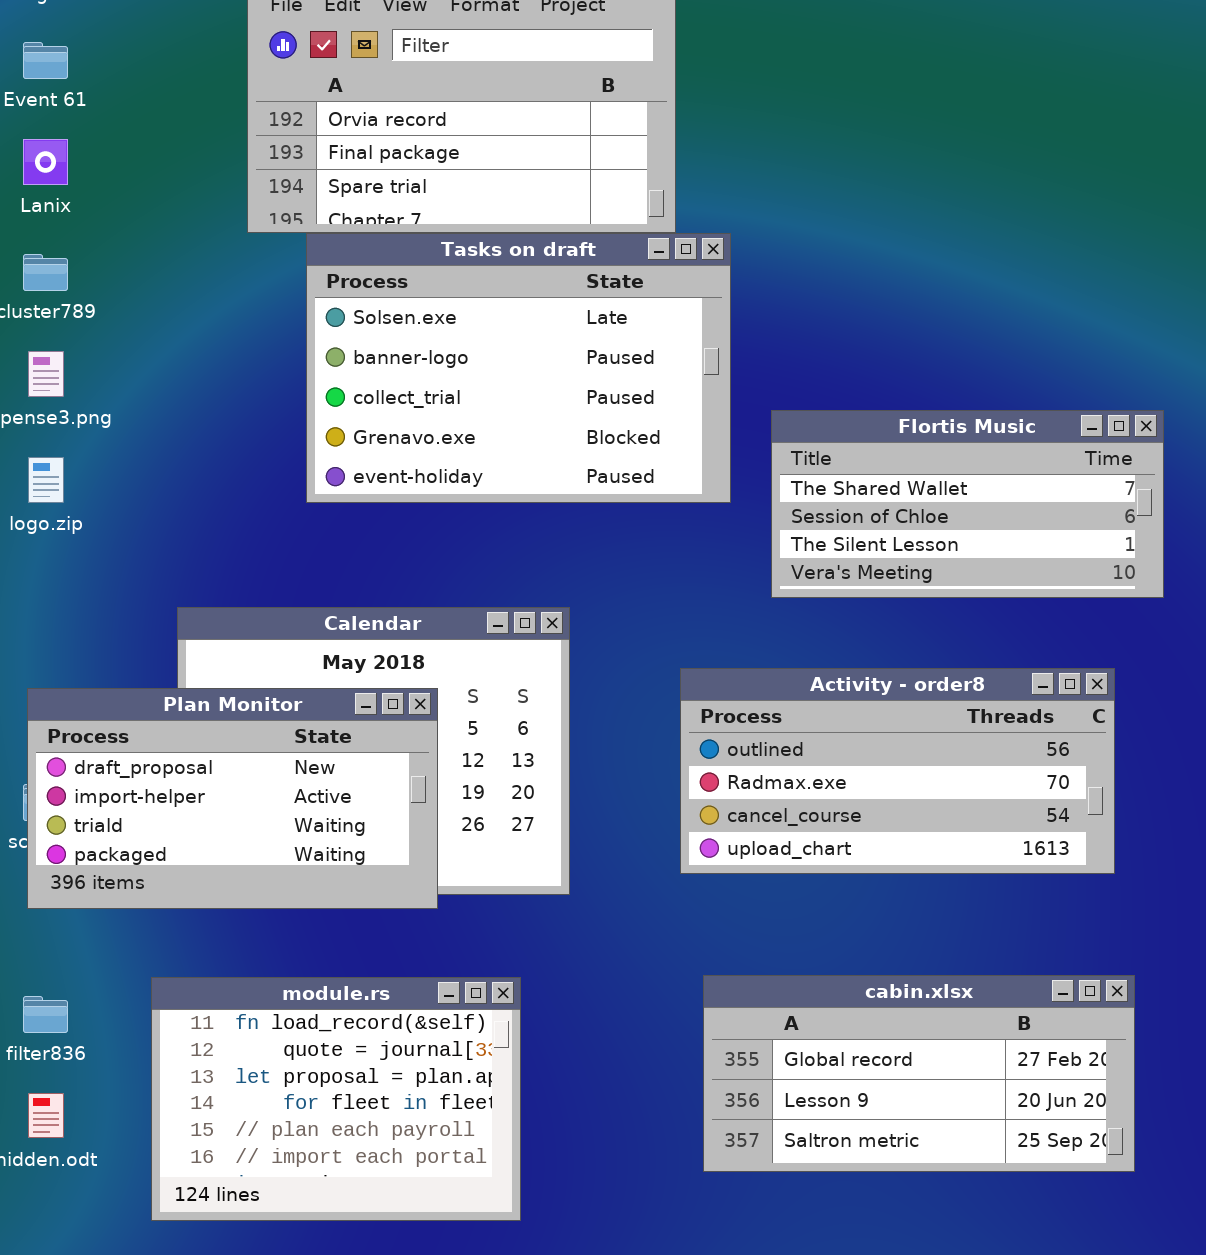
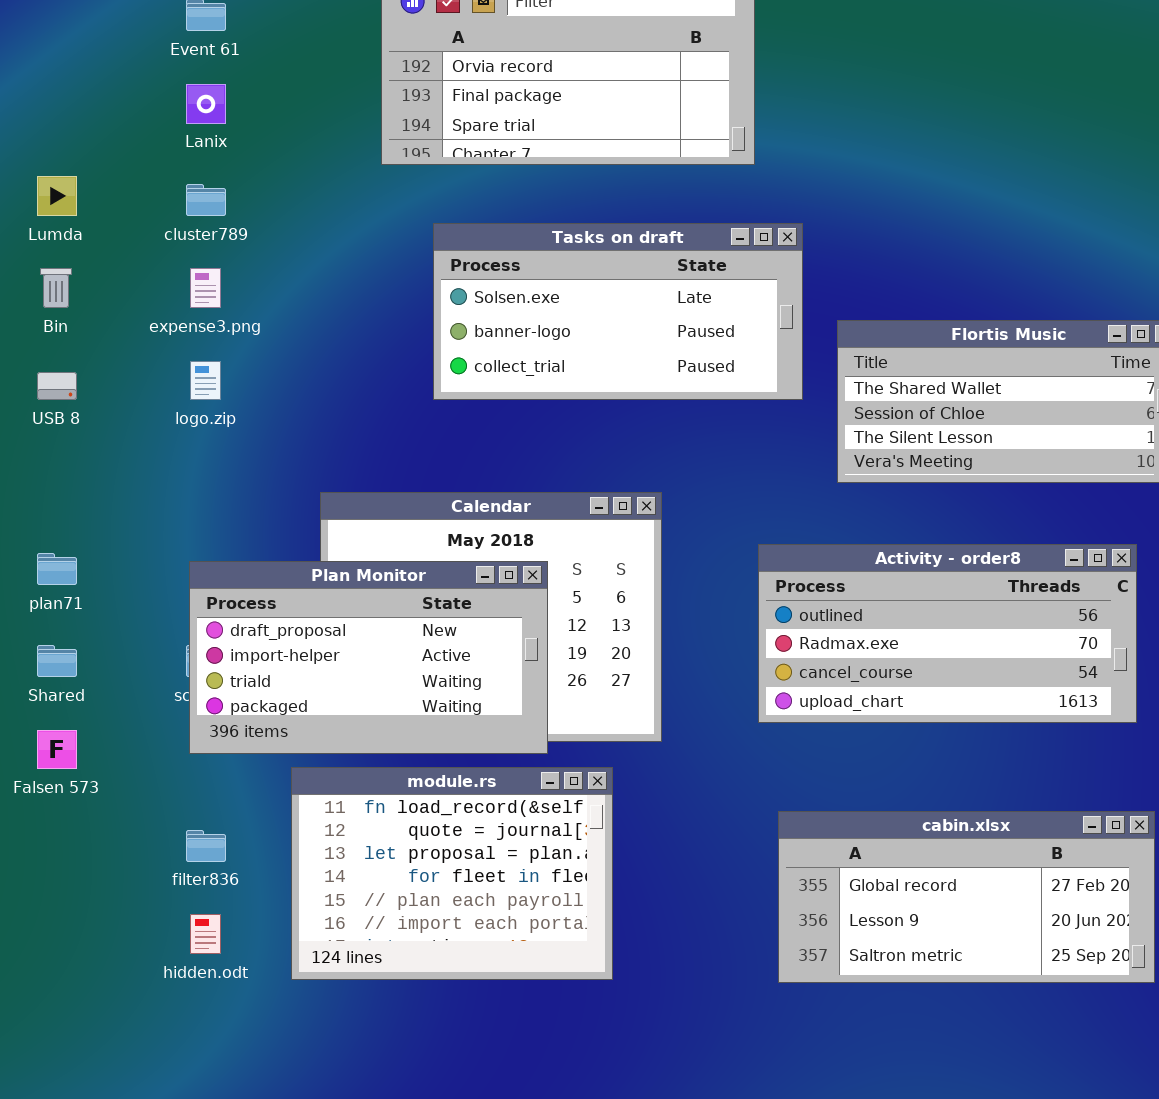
Tasks on draft: [306,233,731,503] -> [433,223,803,400], resized
module.rs: [151,977,521,1221] -> [291,767,613,980], moved

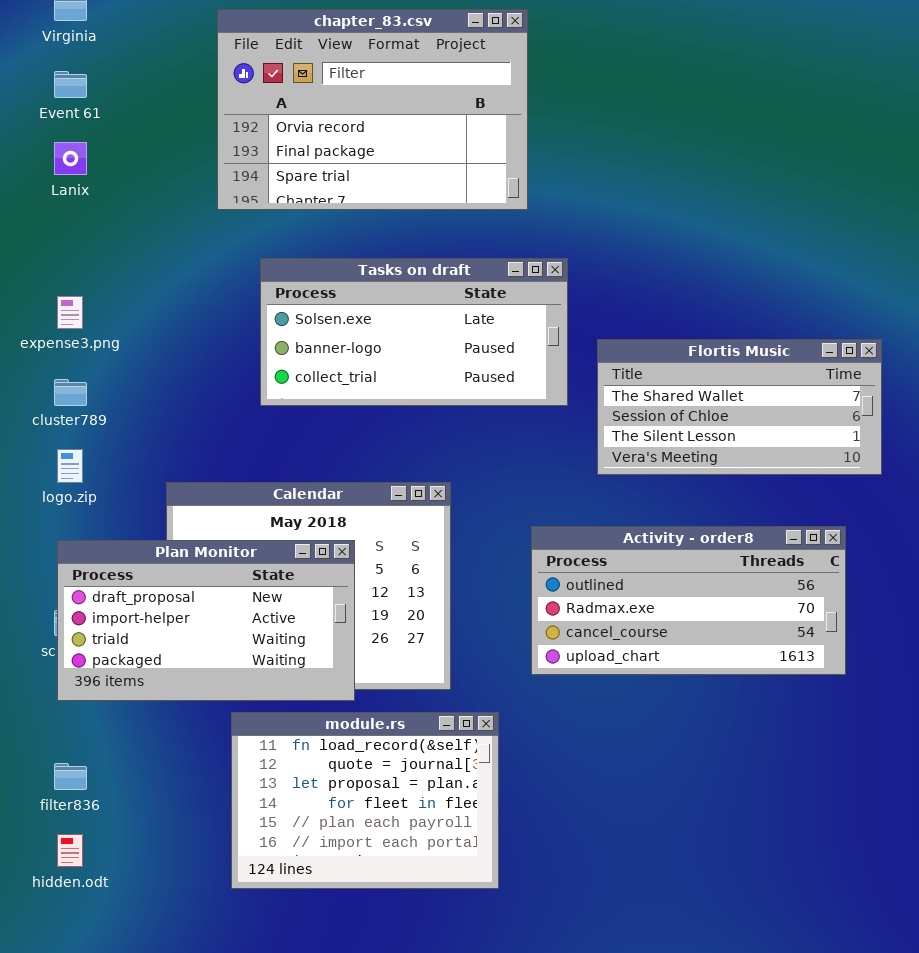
cluster789: [186,184,226,216] -> [54,379,87,406], moved
logo.zip: [190,361,221,400] -> [57,449,83,483], moved
module.rs: [291,767,613,980] -> [231,712,499,889], moved
cabin.xlsx: [778,811,1155,983] -> none, closed

